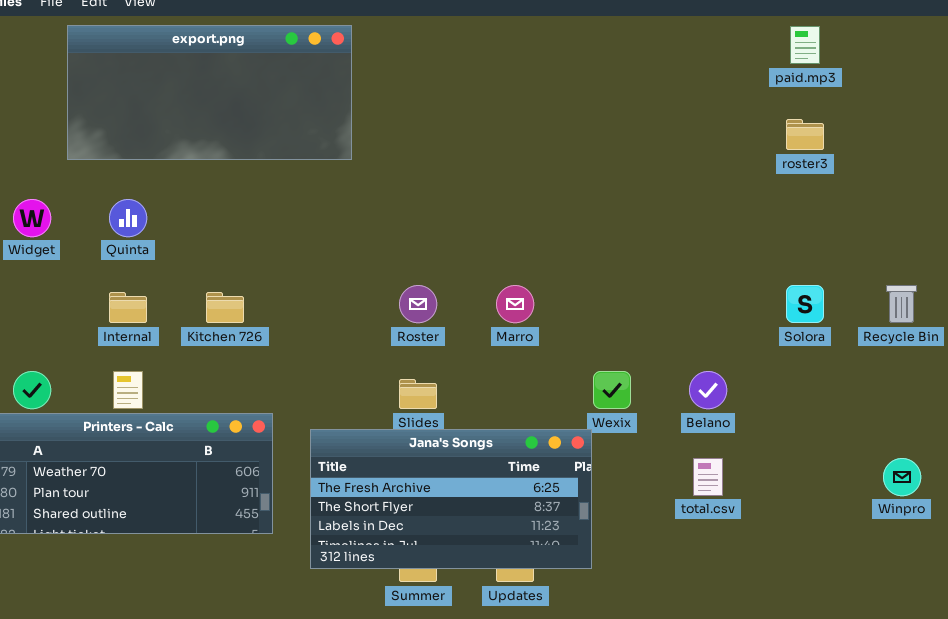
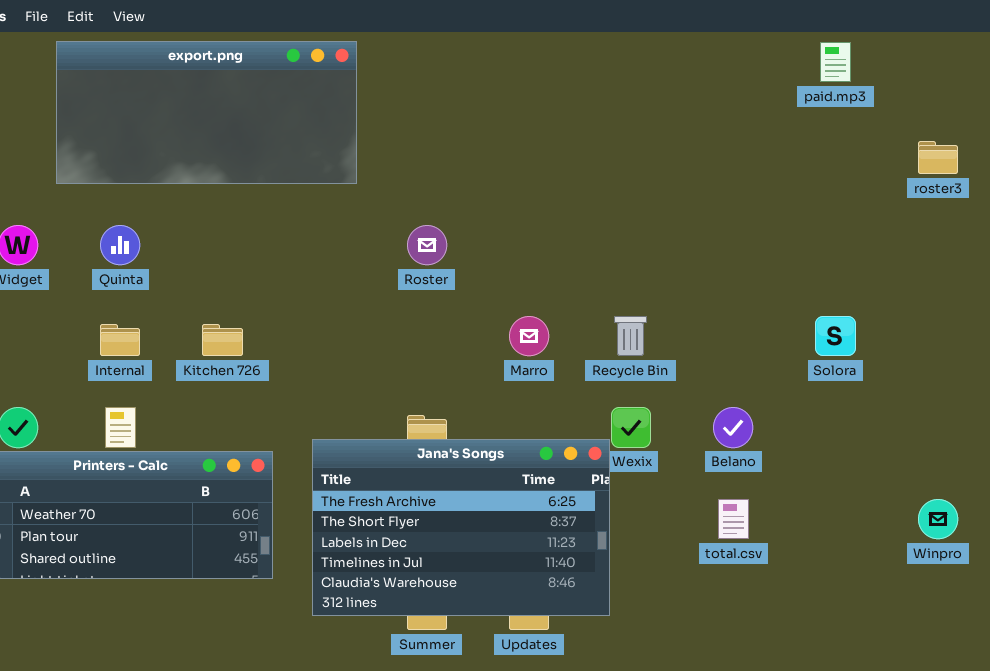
roster3: [786,119,824,150] -> [918,141,958,174], moved
Roster: [399,285,437,323] -> [407,225,447,265], moved
Recycle Bin: [886,285,917,323] -> [614,316,647,356], moved
Jana's Songs: [310,429,592,569] -> [312,439,610,616], resized

